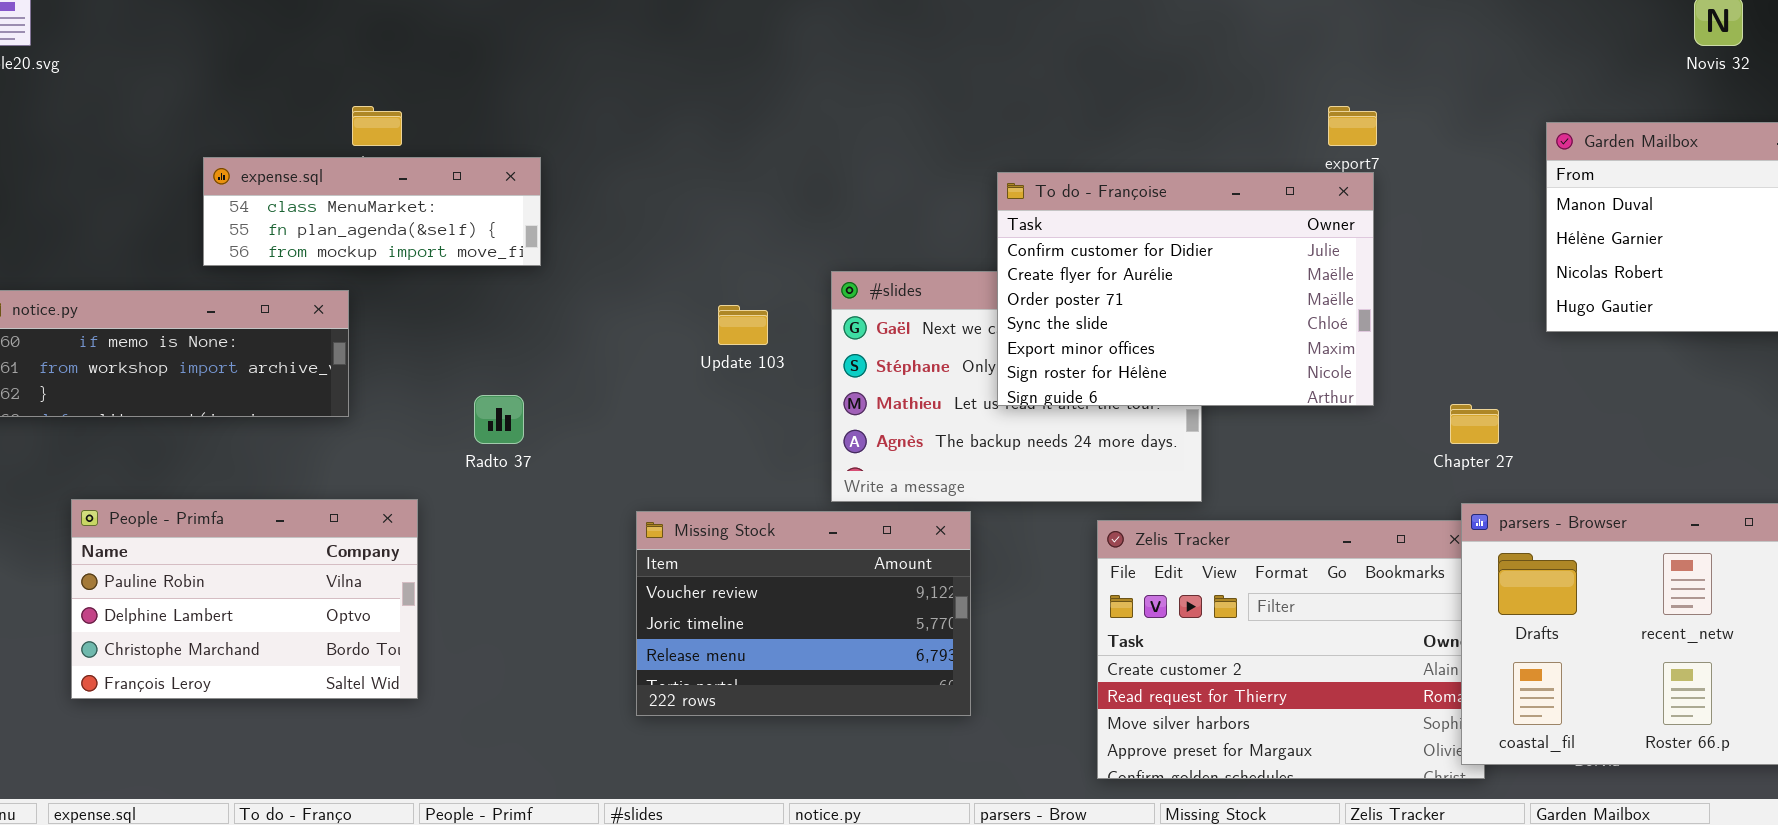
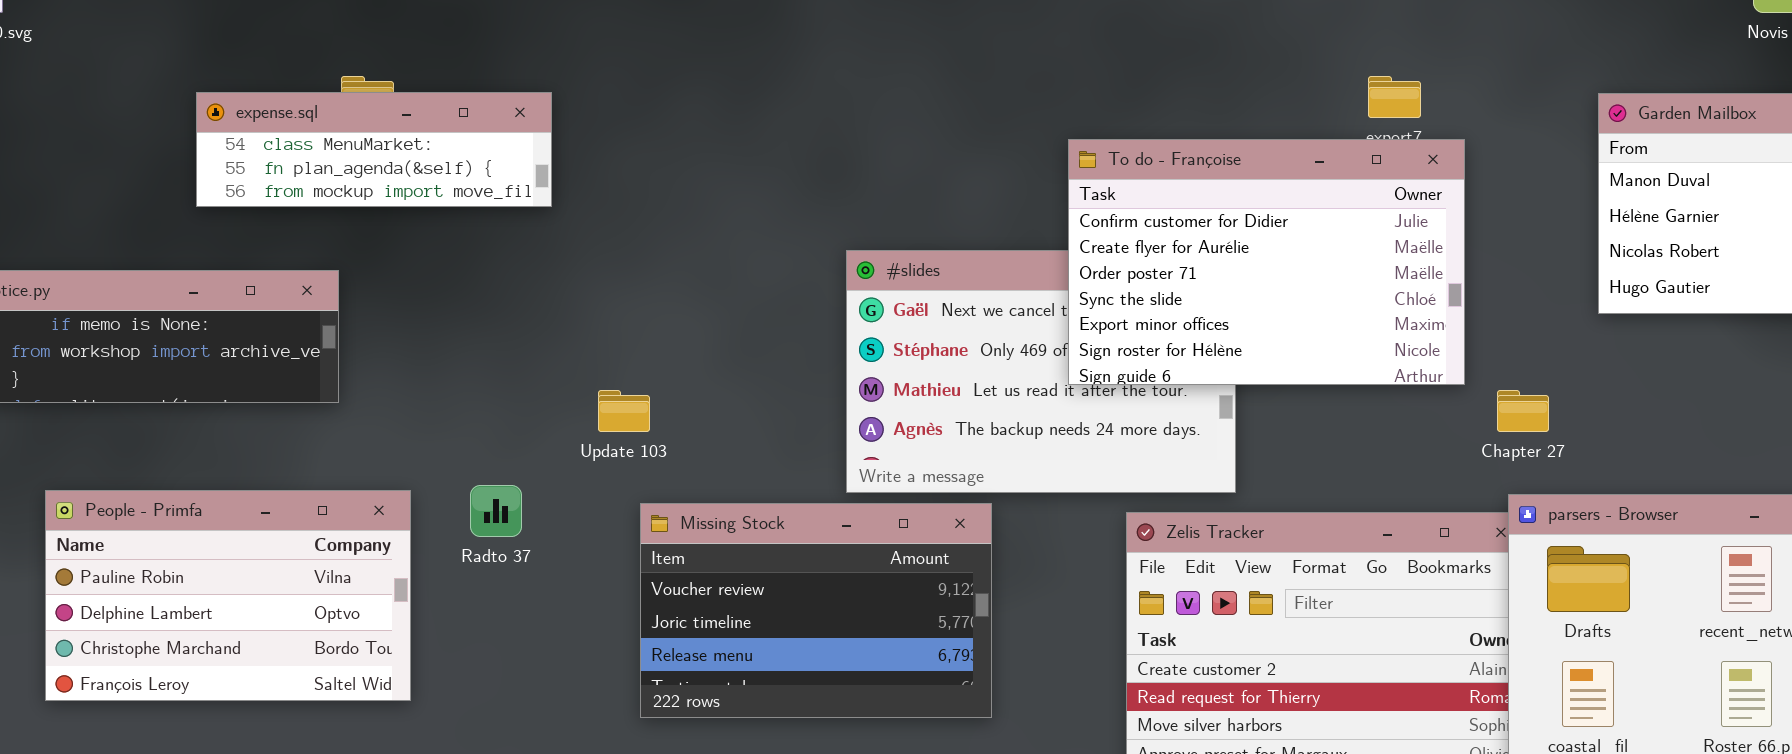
expense.sql: [203,157,541,266] -> [196,92,552,207], moved
To do - Françoise: [997,172,1374,406] -> [1068,139,1465,385], moved
Update 103: [718,305,768,345] -> [598,390,650,432], moved
Radto 37: [474,395,524,444] -> [470,485,522,537], moved

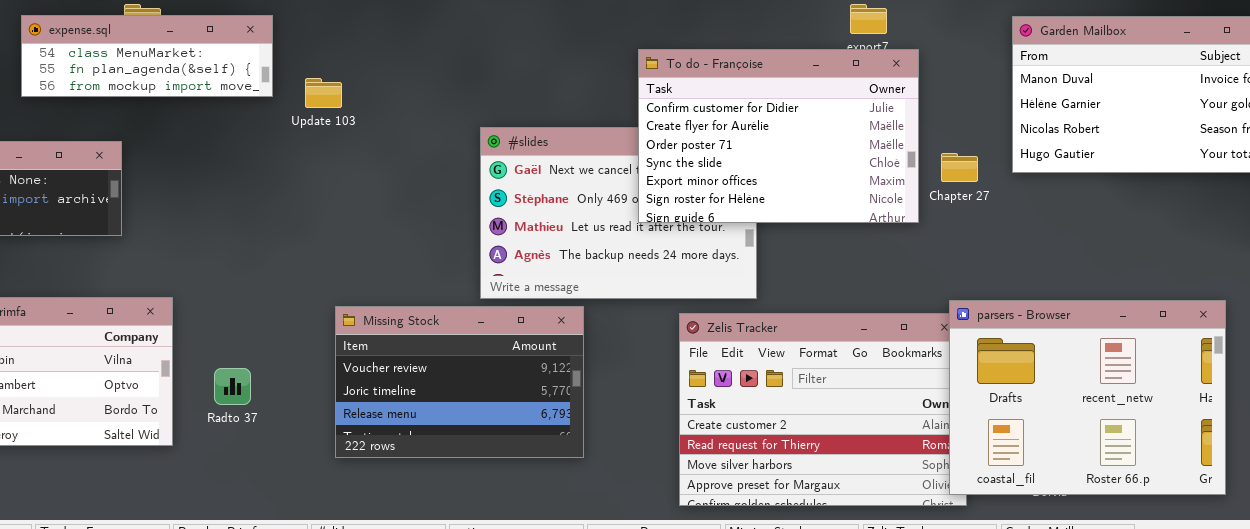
Update 103: [598,390,650,432] -> [305,78,342,108], moved
Chapter 27: [1497,390,1549,432] -> [941,153,978,182], moved
Radto 37: [470,485,522,537] -> [214,368,251,405], moved

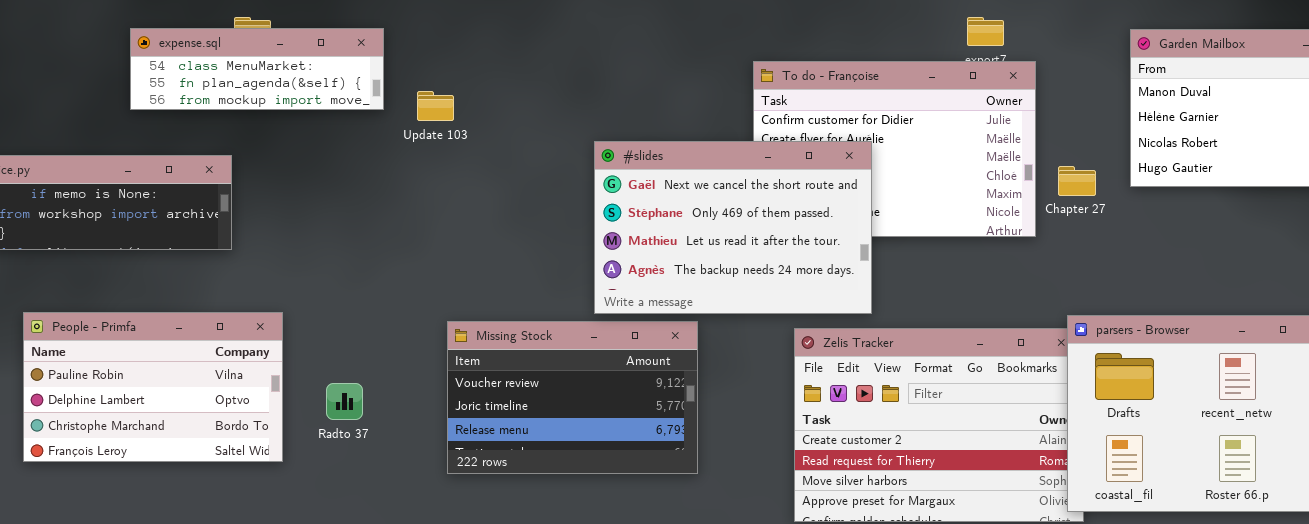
#slides: [480,127,757,299] -> [594,141,872,314], raised

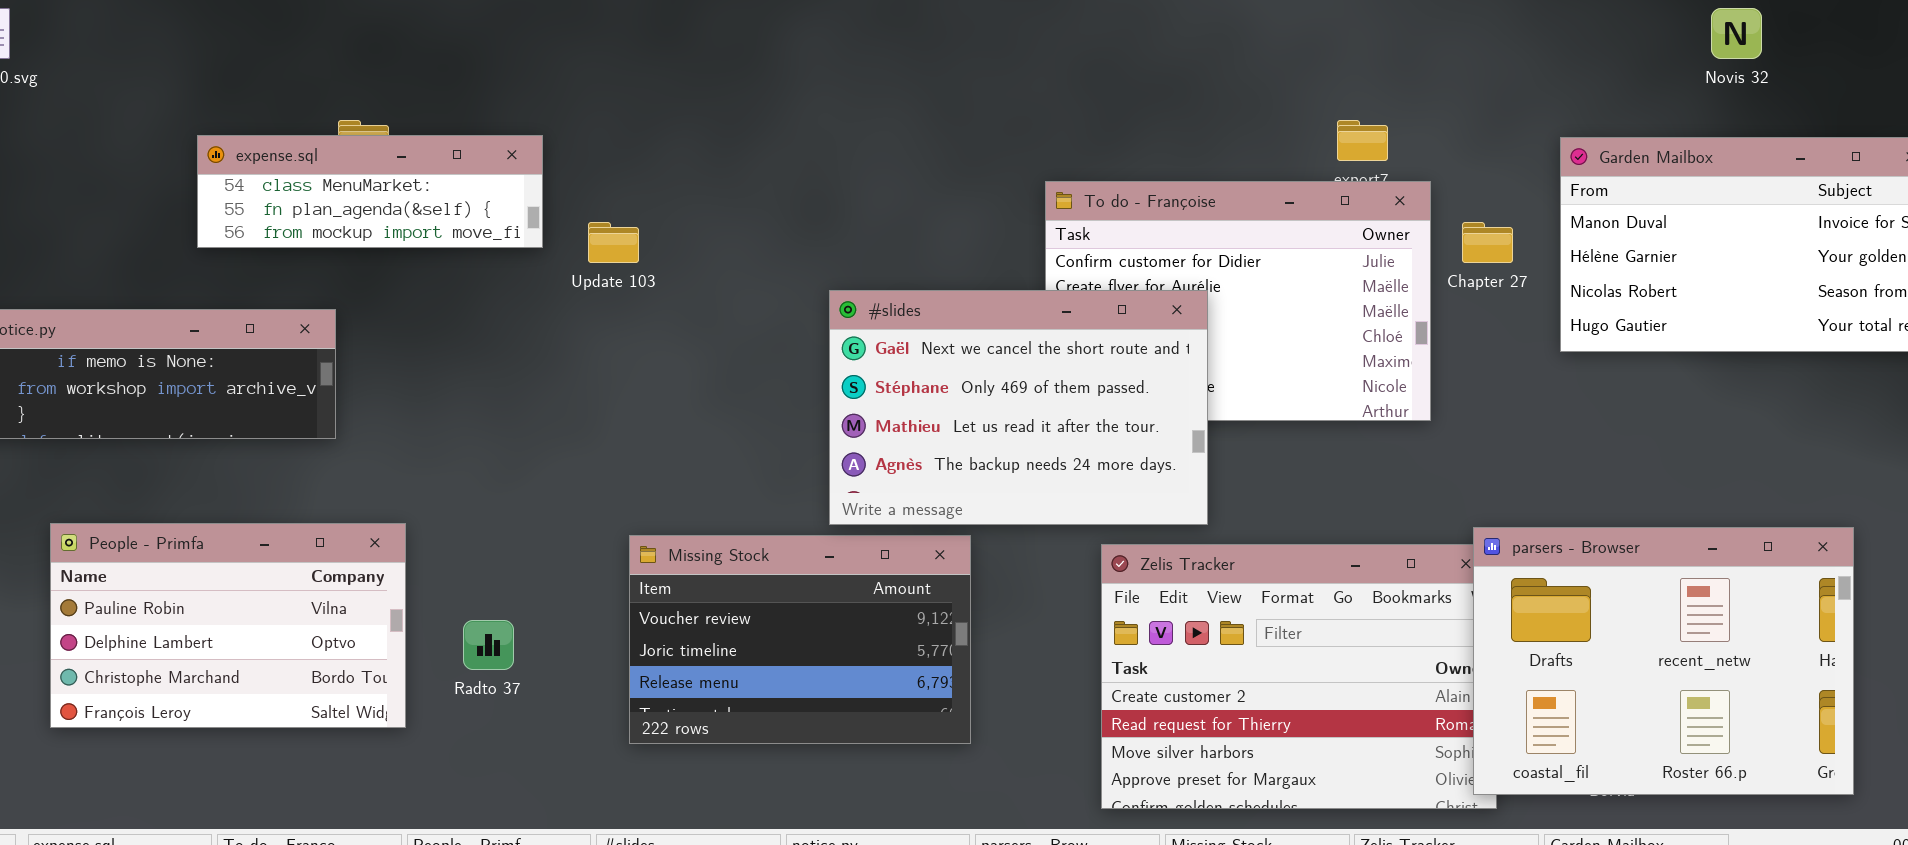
Chapter 27: [1058,166,1096,196] -> [1462,222,1513,263], moved

